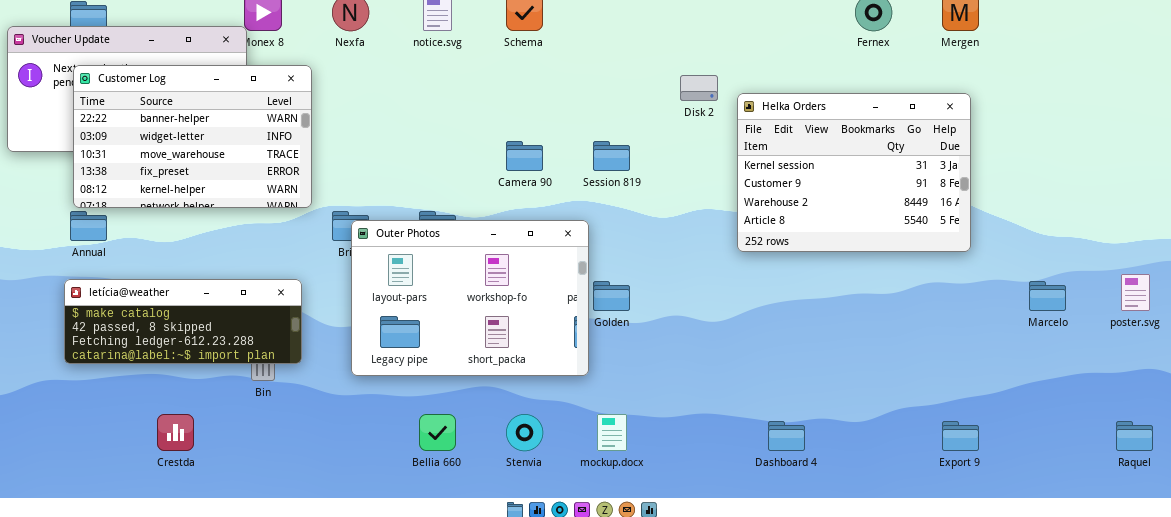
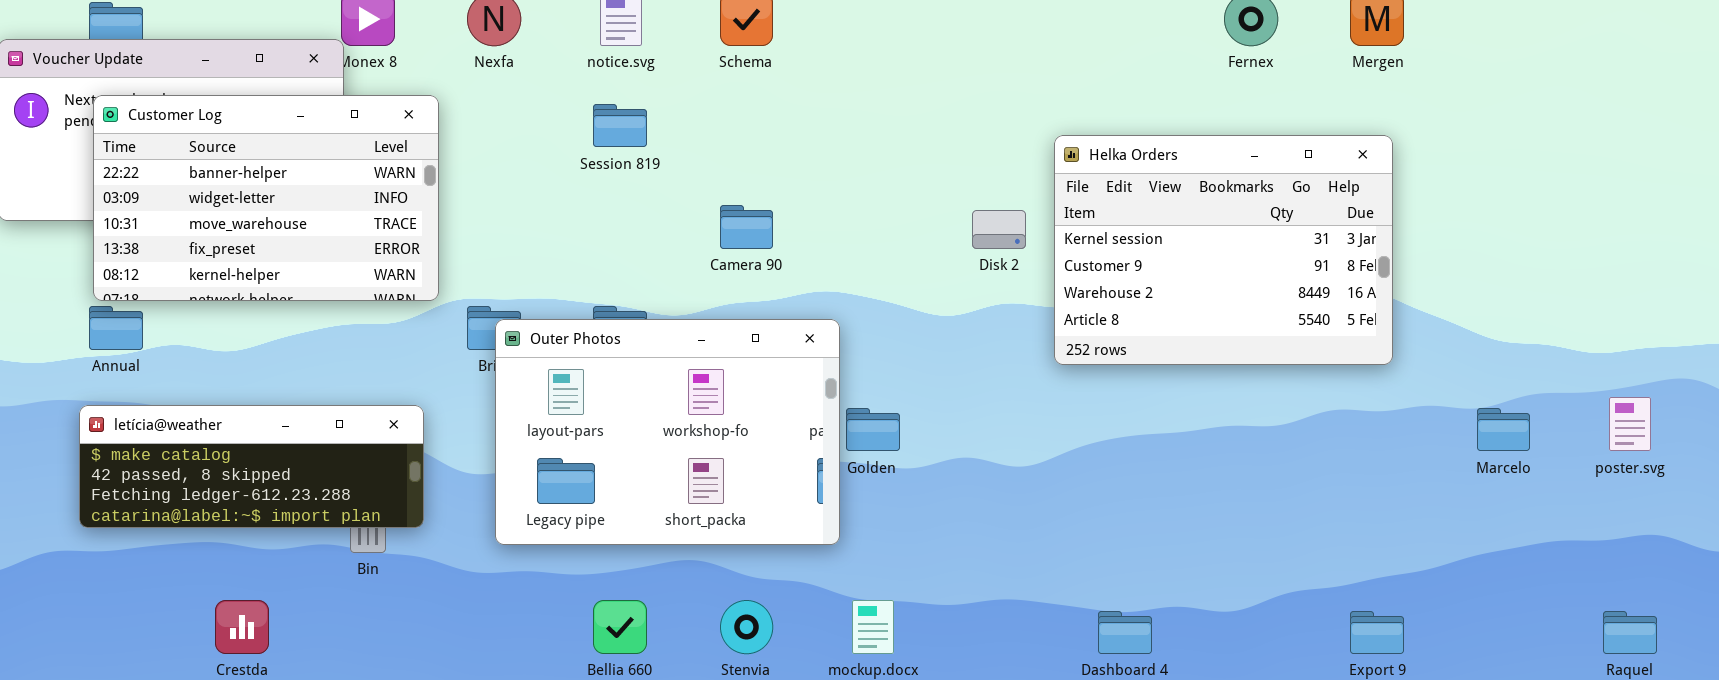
Disk 2: [680,75,718,101] -> [972,210,1026,249], moved
Session 819: [593,141,630,171] -> [593,104,647,147], moved

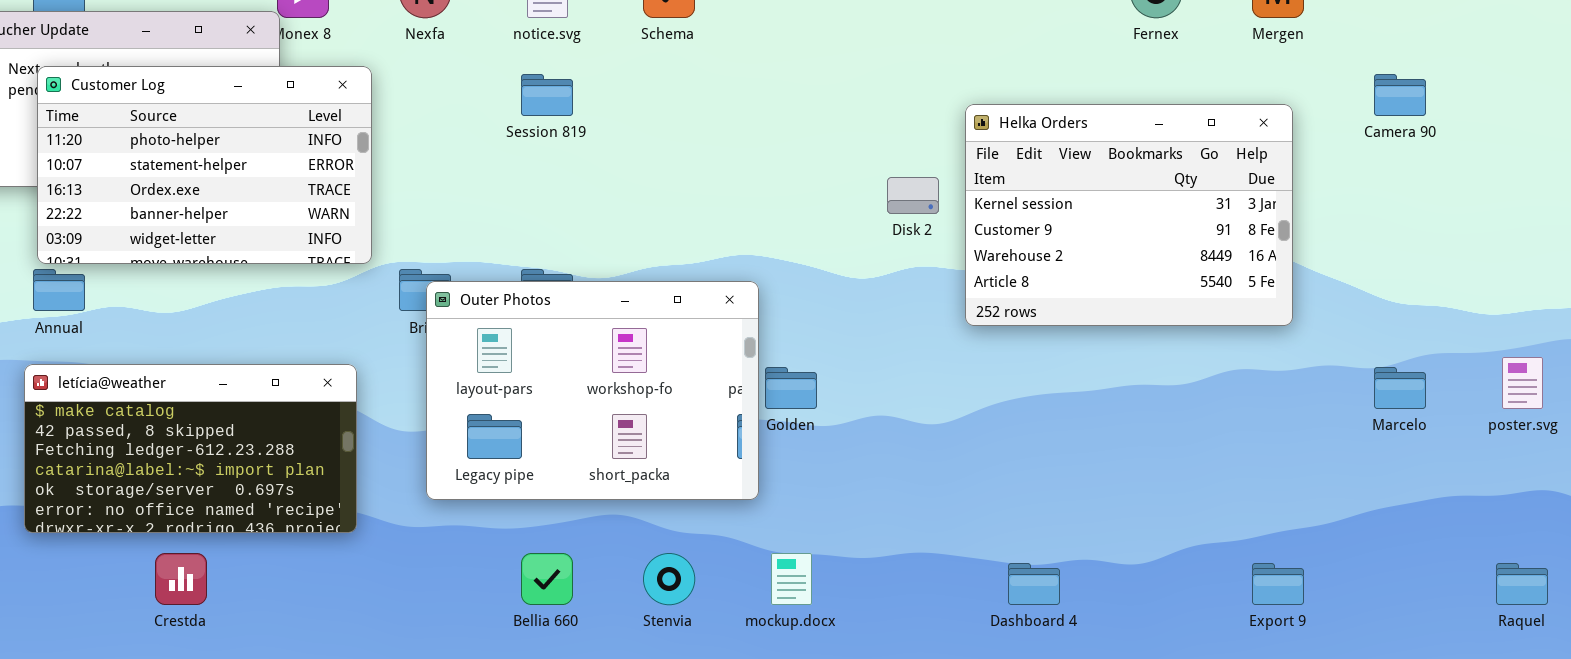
Customer Log: [93,95,439,301] -> [37,66,372,264], scrolled up 3 rows
Camera 90: [720,205,773,249] -> [1374,74,1426,116], moved
letícia@weather: [79,405,424,528] -> [24,364,357,533], resized

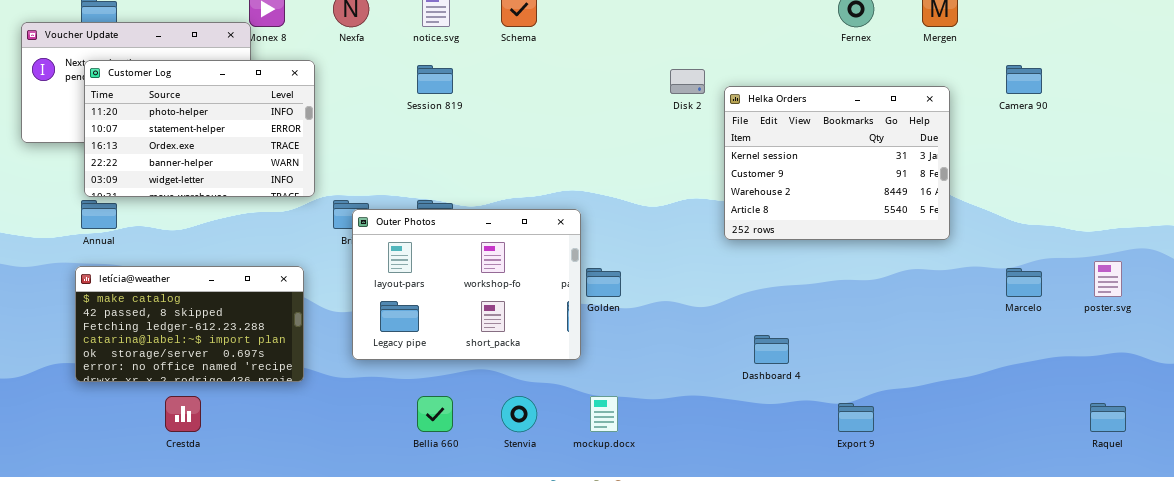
Disk 2: [887,177,939,214] -> [670,69,705,94], moved
Dashboard 4: [1008,563,1060,605] -> [754,335,789,364], moved
Export 9: [1252,563,1304,605] -> [838,403,874,432], moved

